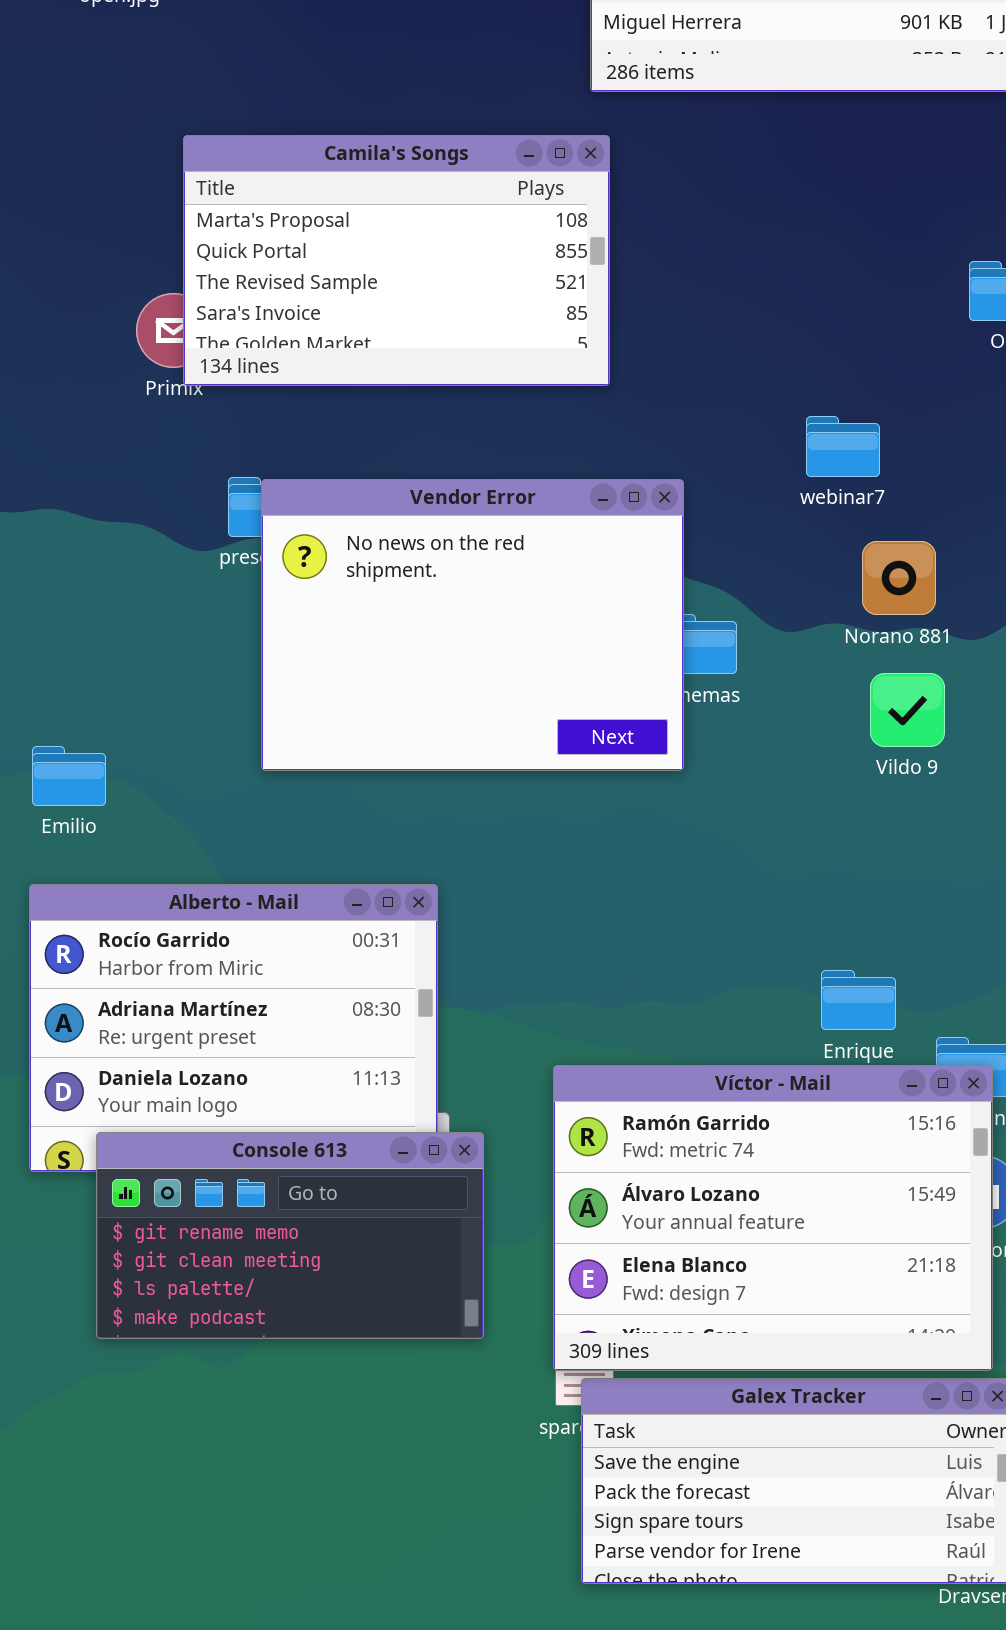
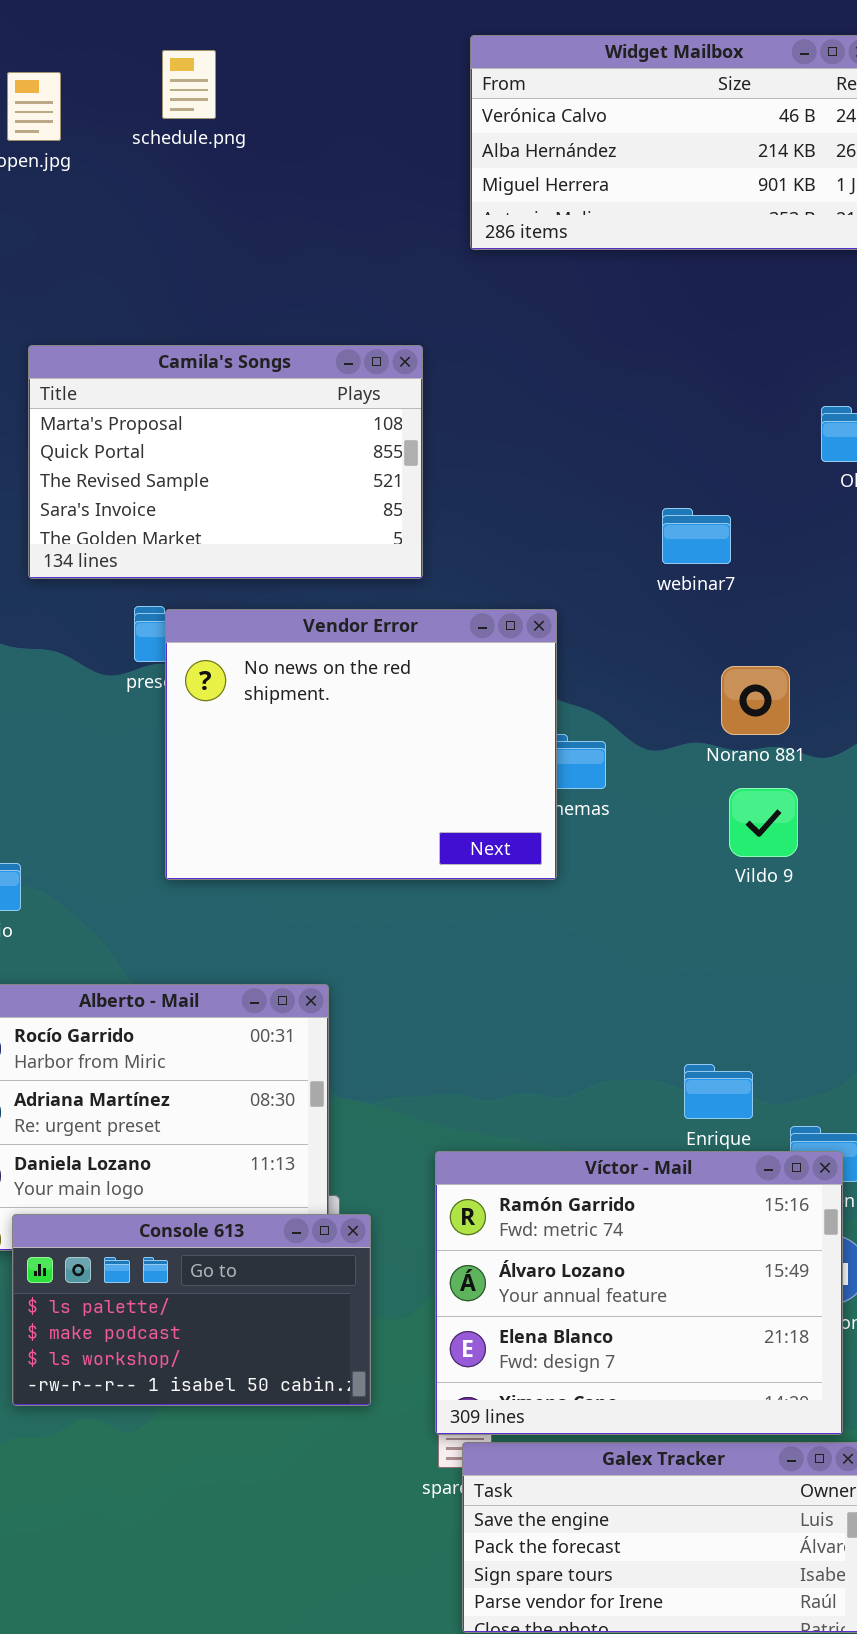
Camila's Songs: [183,135,610,386] -> [28,345,423,579], moved
webinar7: [806,416,880,477] -> [662,508,731,564], moved
Console 613: [96,1132,484,1339] -> [12,1214,371,1406], scrolled down 2 rows

